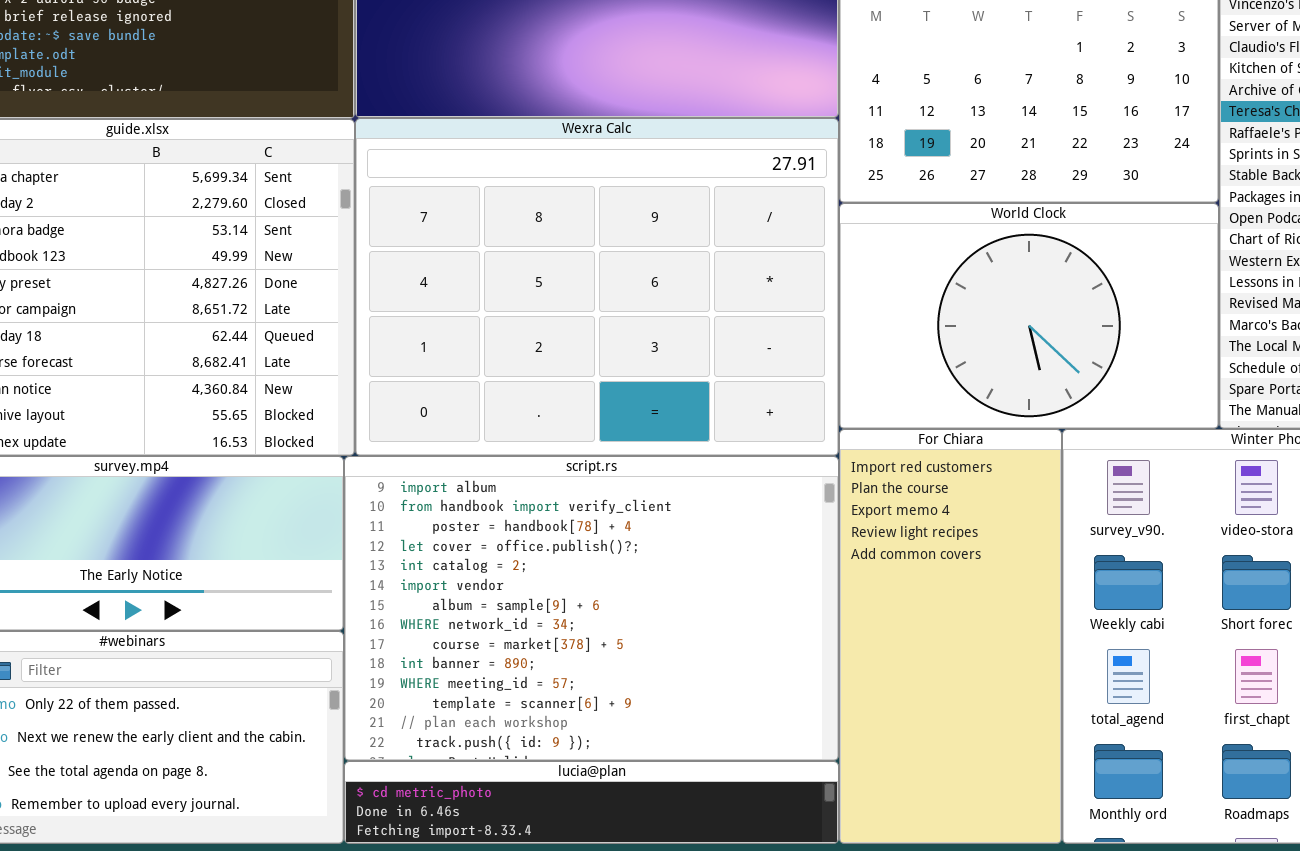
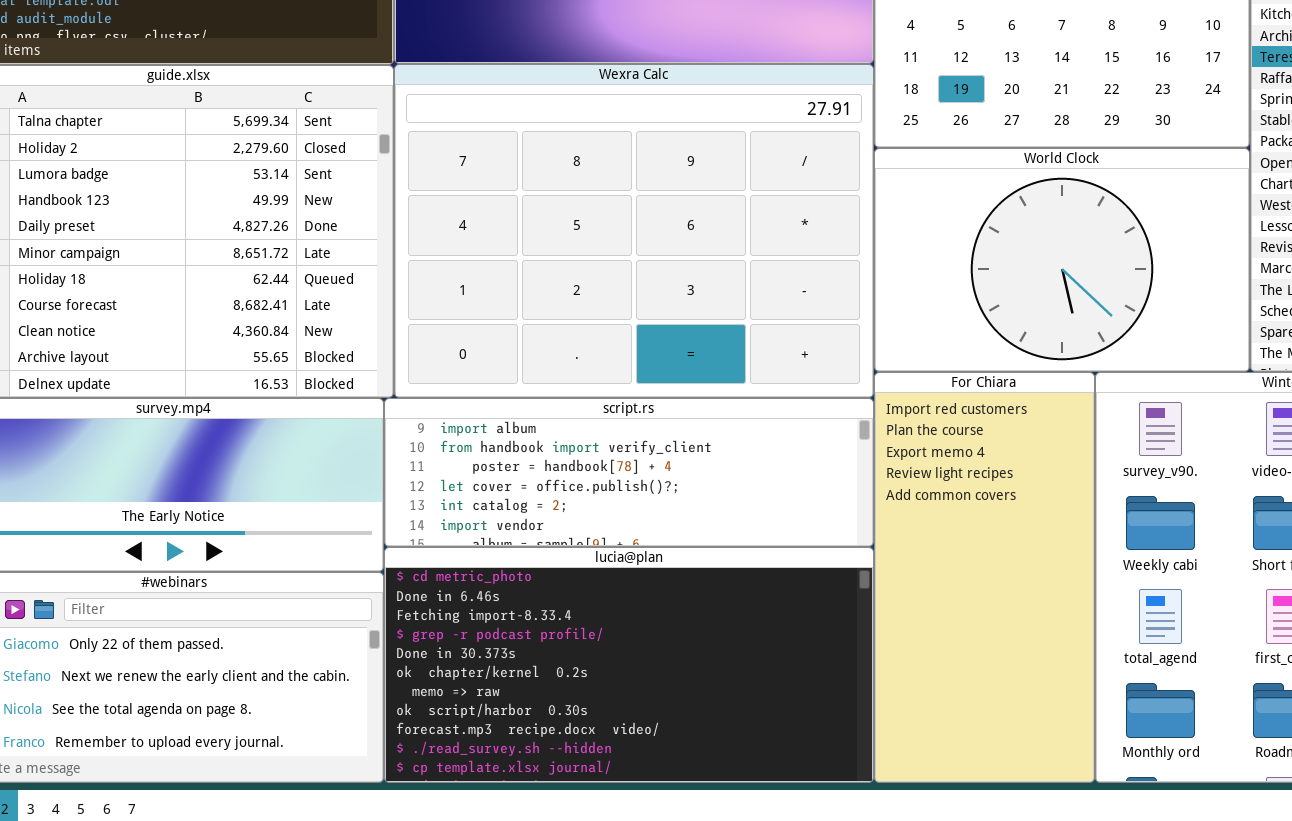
script.rs: [344,456,839,761] -> [384,398,874,547], resized
lucia@plan: [344,761,839,844] -> [384,547,874,783], resized

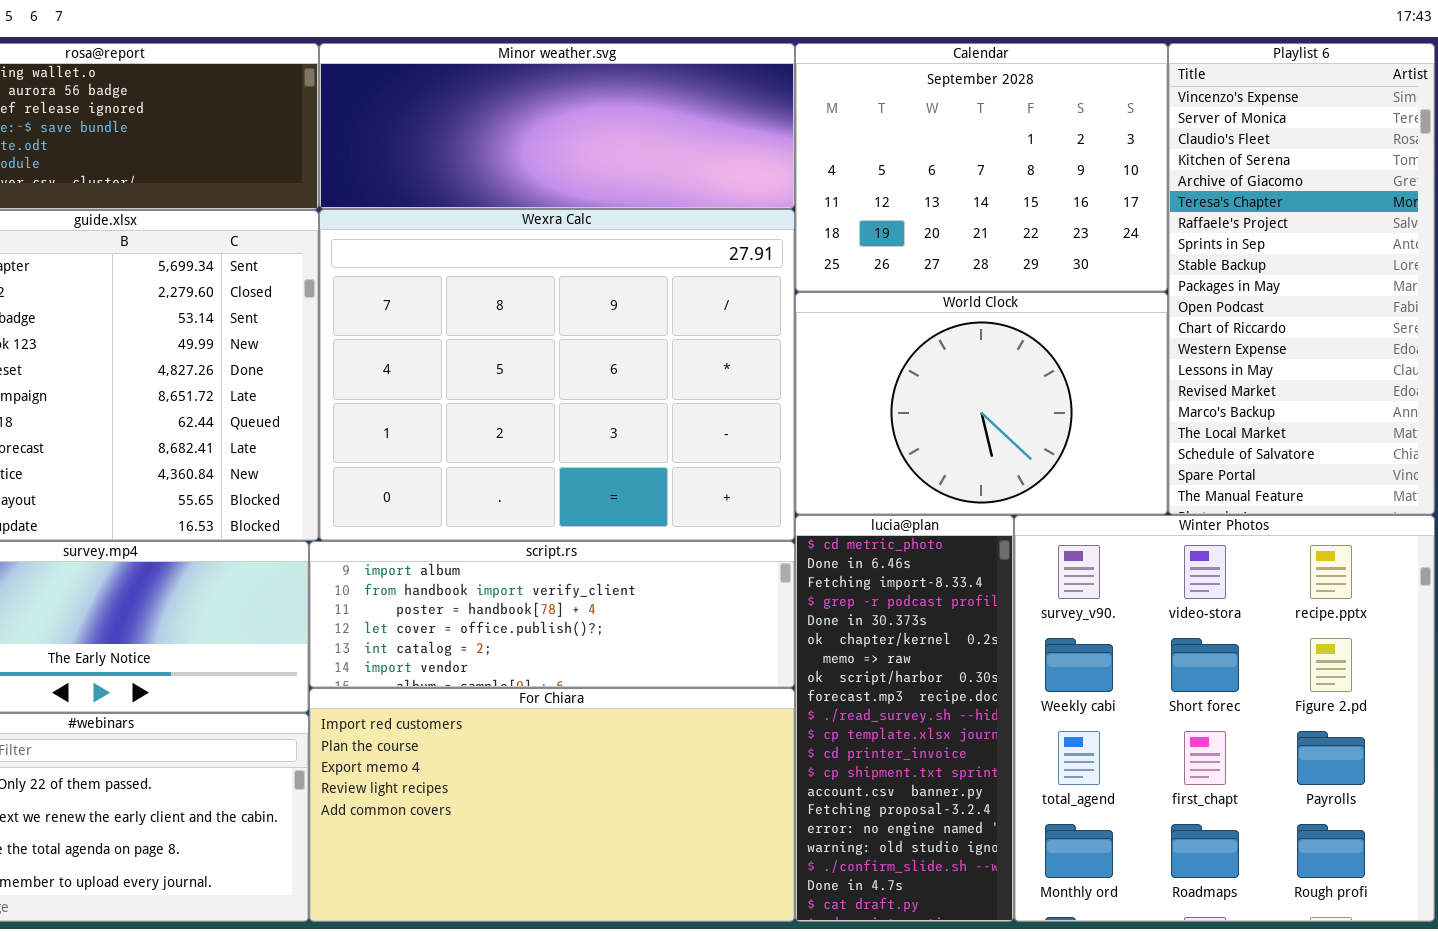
For Chiara: [874,372,1095,783] -> [309,688,795,922], moved, resized
lucia@plan: [384,547,874,783] -> [795,515,1014,922], moved, resized

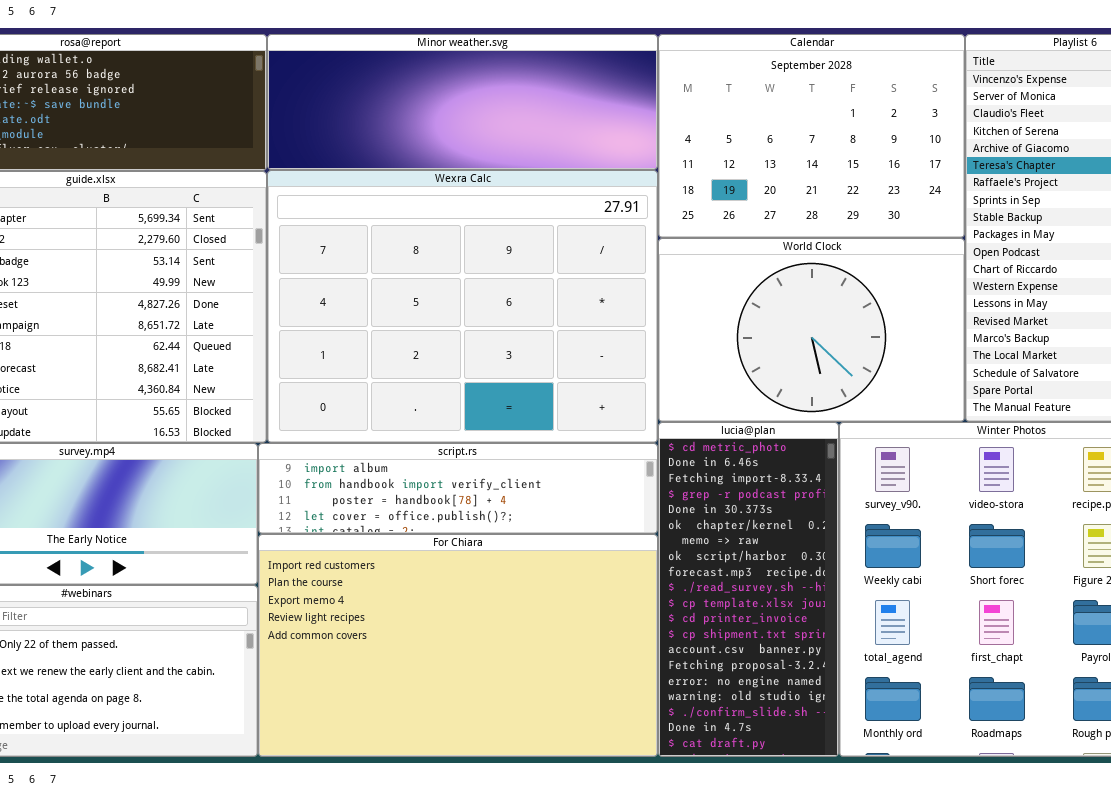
script.rs: [309,541,795,688] -> [258,443,658,534], resized
For Chiara: [309,688,795,922] -> [258,534,658,757], resized

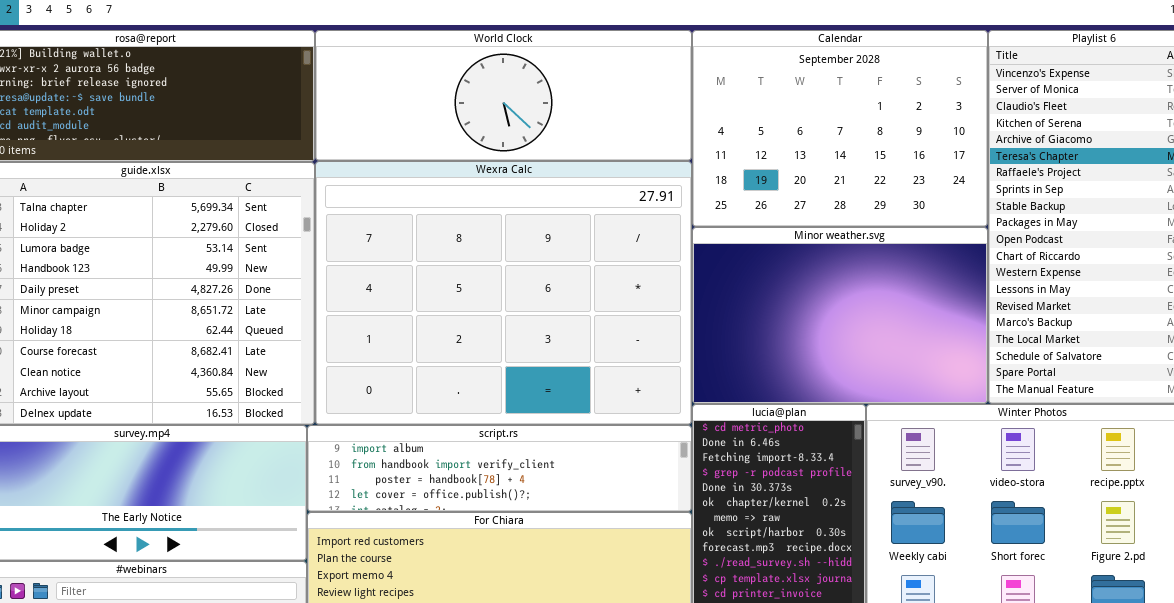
Minor weather.svg: [267,34,658,170] -> [692,227,988,404], moved, resized
World Clock: [658,238,965,422] -> [315,30,692,161], moved, resized

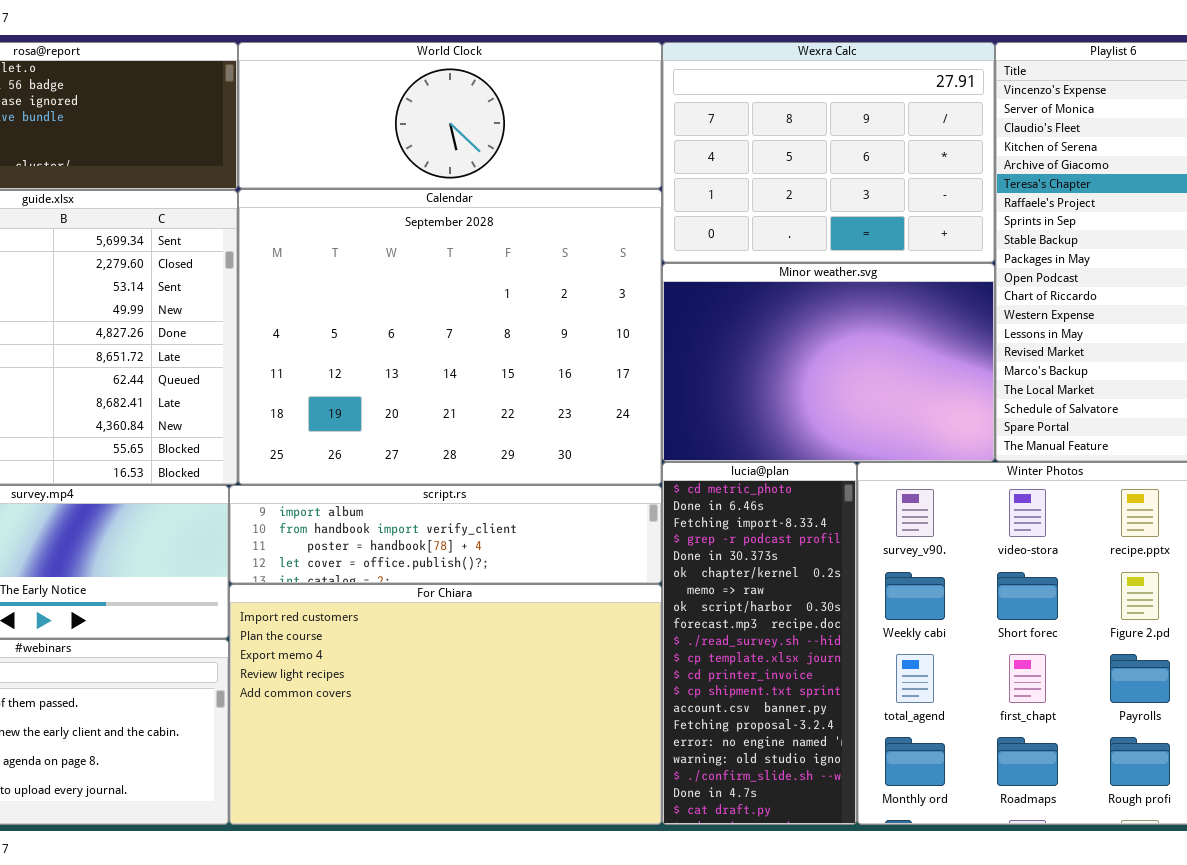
Calendar: [692,30,988,227] -> [238,189,662,485], moved, resized
Wexra Calc: [315,161,692,425] -> [662,42,995,263], moved, resized

